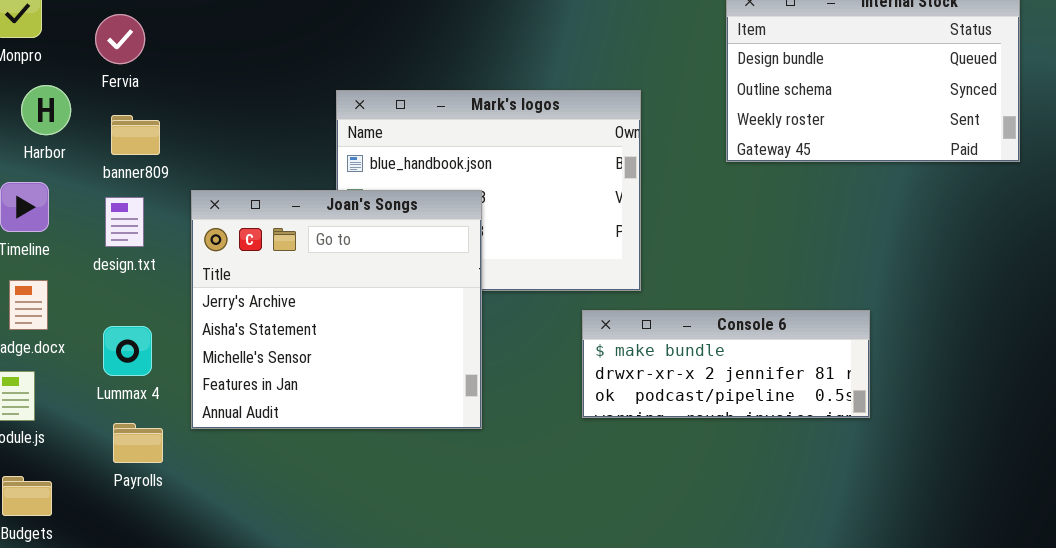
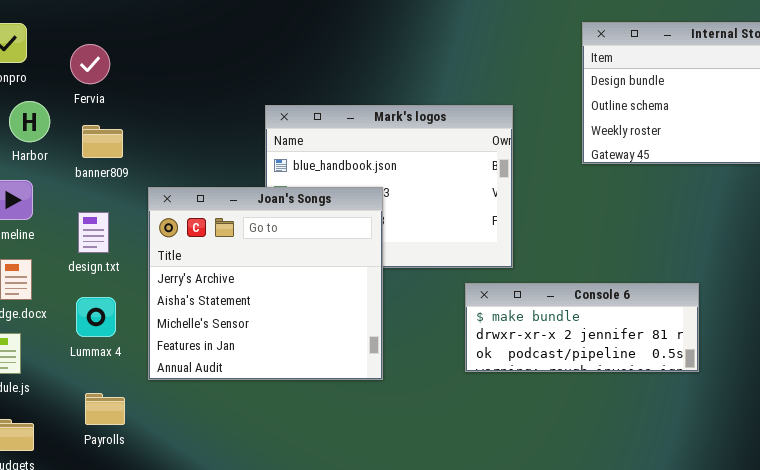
design.txt: [105,197,144,247] -> [78,212,109,253], moved
Payrolls: [113,423,163,463] -> [85,393,125,425], moved

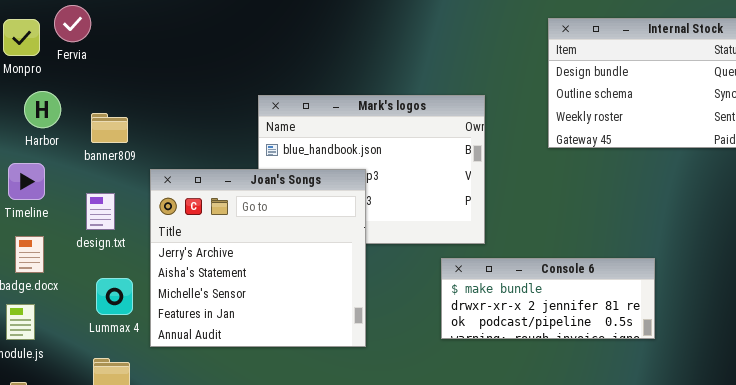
Fervia: [70,44,110,84] -> [54,5,91,42], moved
Lummax 4: [76,297,116,337] -> [96,278,133,315], moved

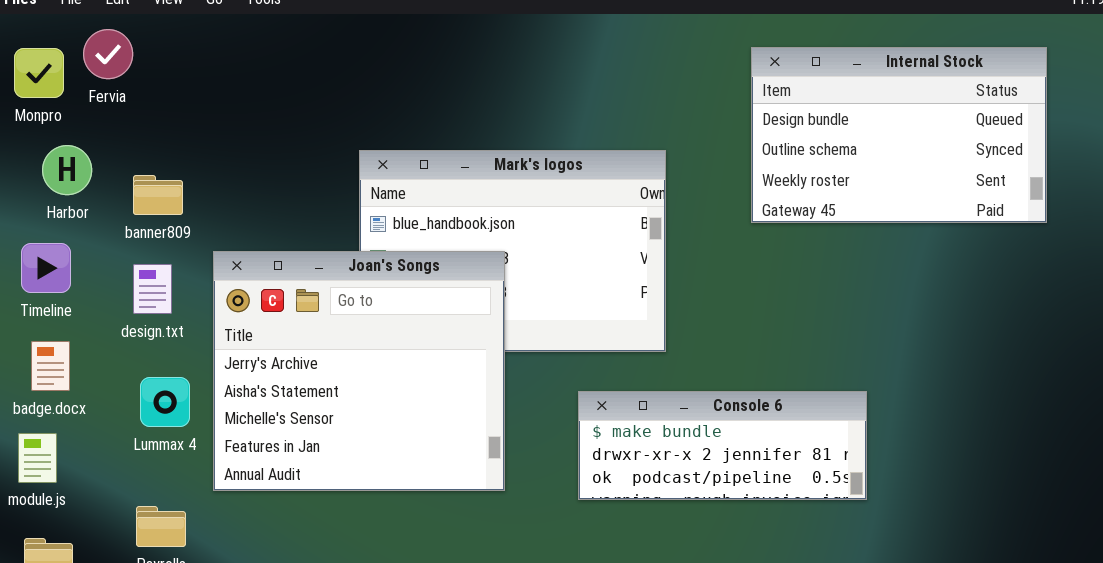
design.txt: [86,193,115,230] -> [133,264,172,314], moved
Console 6: [441,258,655,339] -> [578,391,867,500], moved
Lummax 4: [96,278,133,315] -> [140,377,190,427], moved

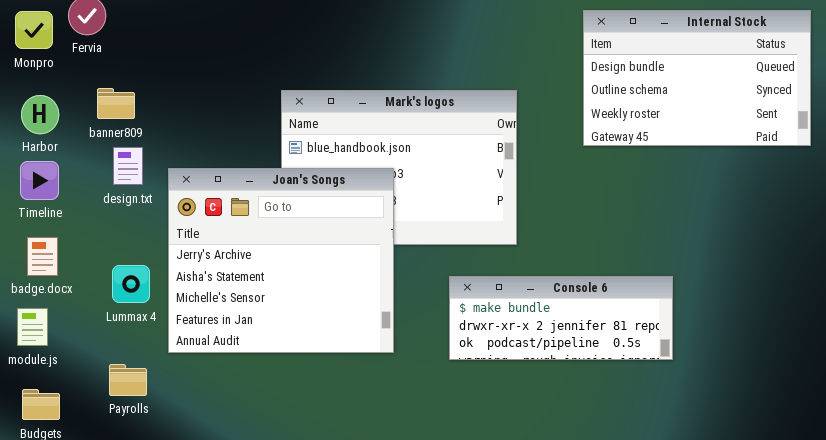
Harbor: [42,145,92,195] -> [21,95,59,134], moved
banner809: [133,175,183,215] -> [97,88,135,119], moved
design.txt: [133,264,172,314] -> [113,147,143,185], moved

